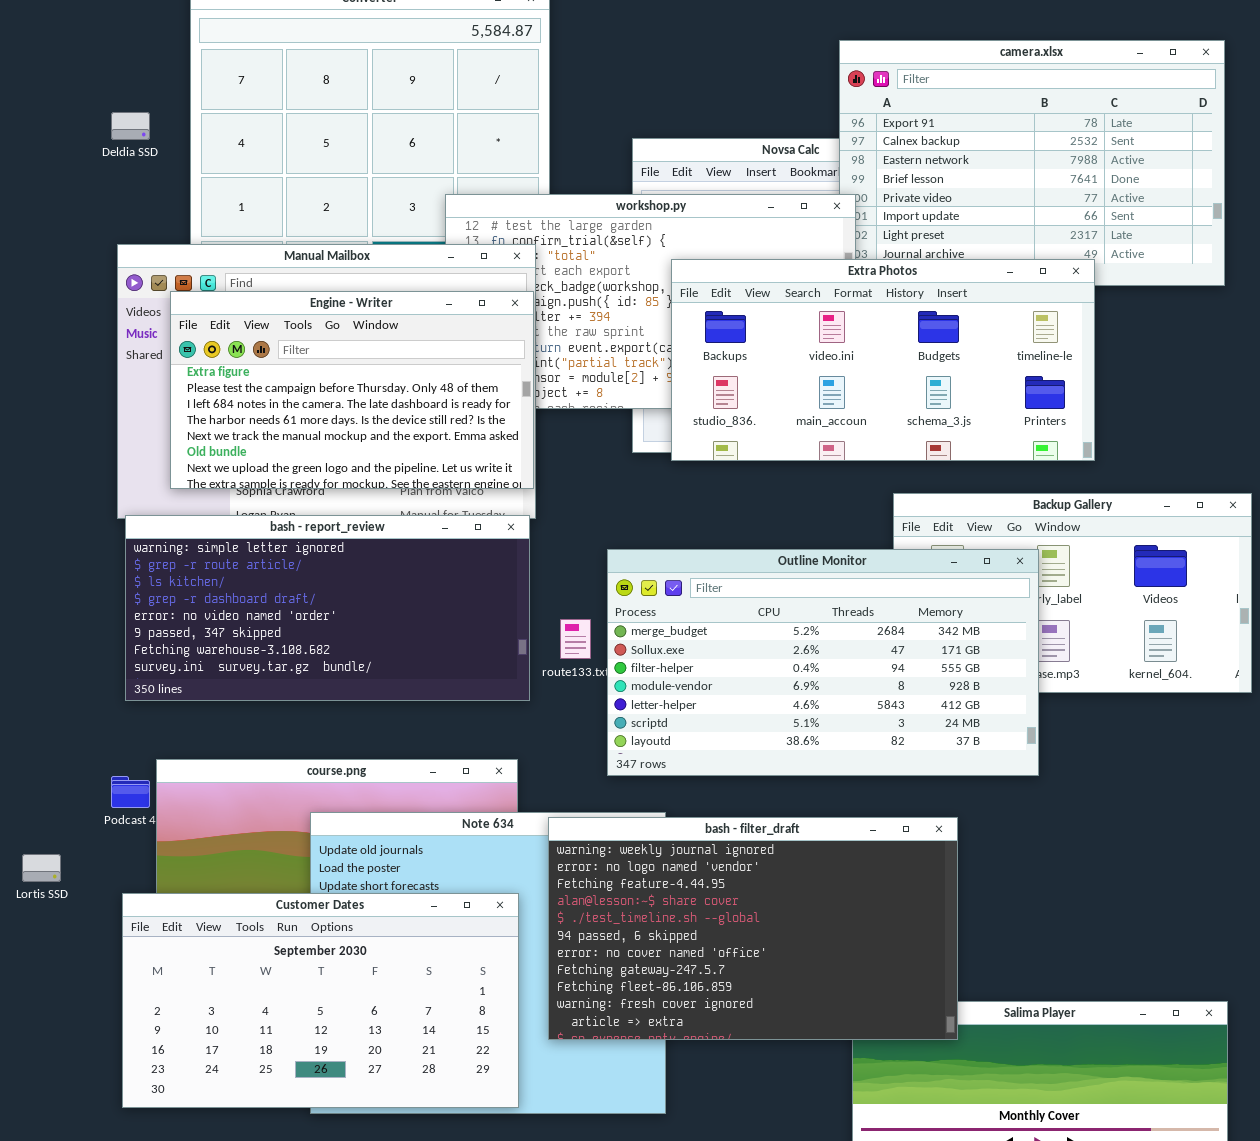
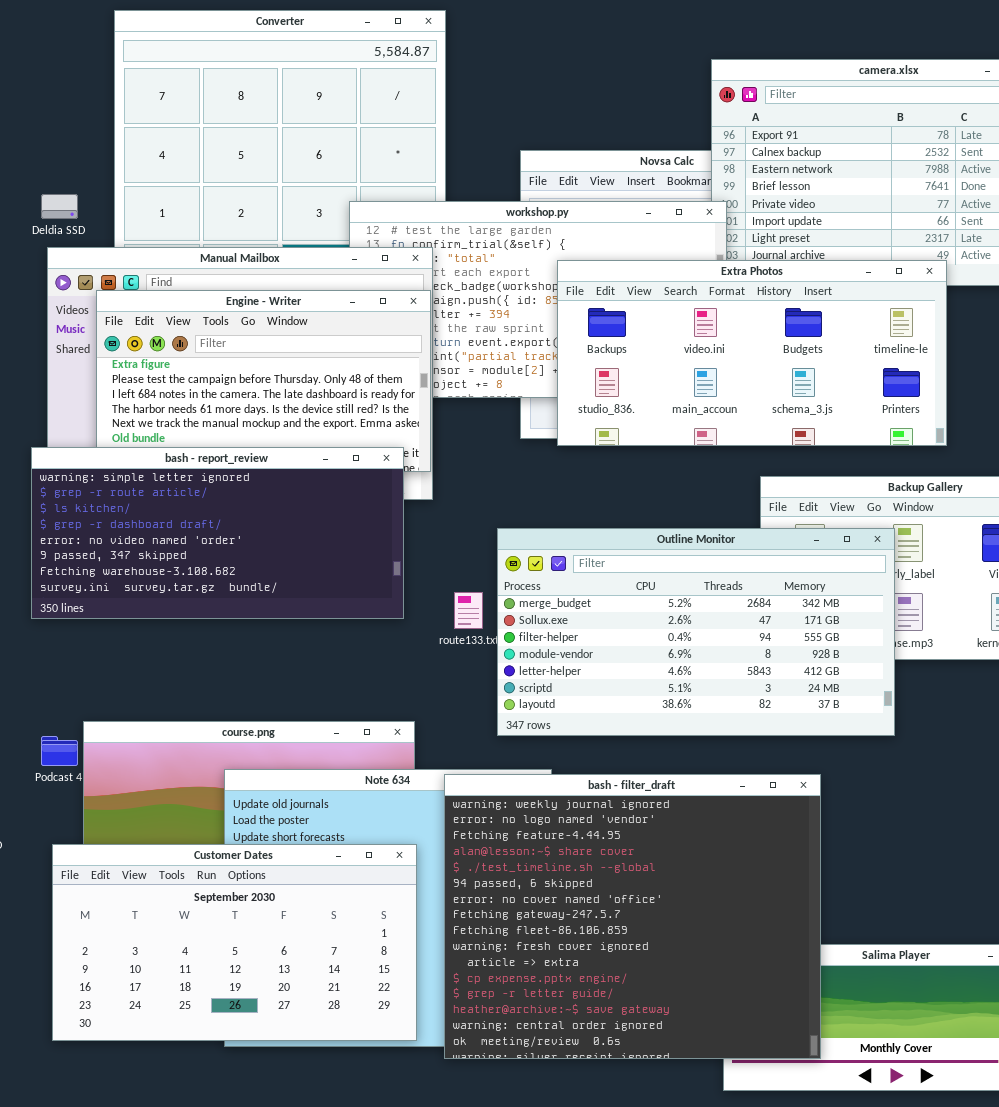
Deldia SSD: [111,112,150,140] -> [41,194,78,219], moved
bash - report_review: [125,515,530,701] -> [31,447,404,619], moved
bash - filter_draft: [548,817,958,1040] -> [444,774,821,1059], resized

